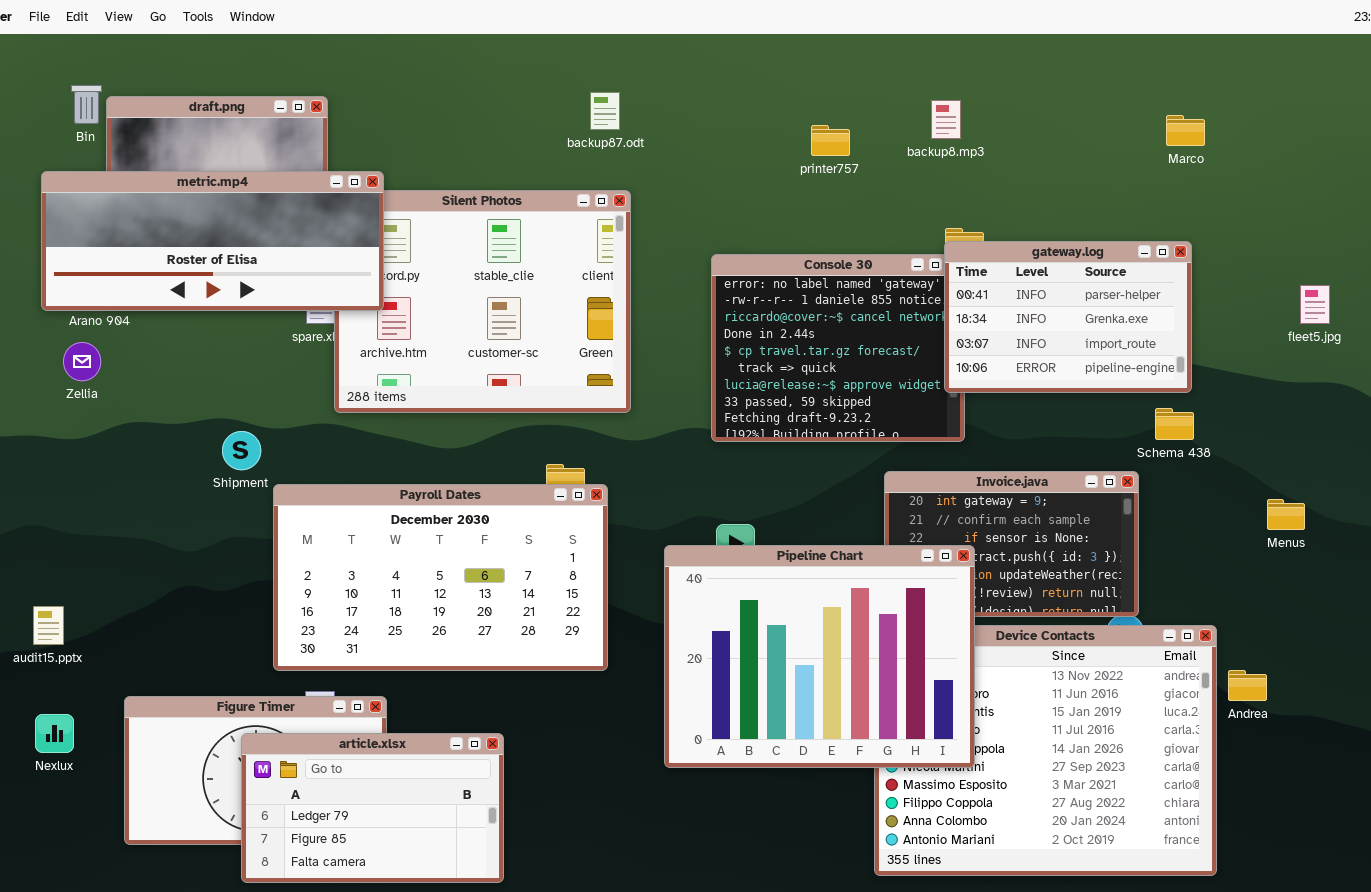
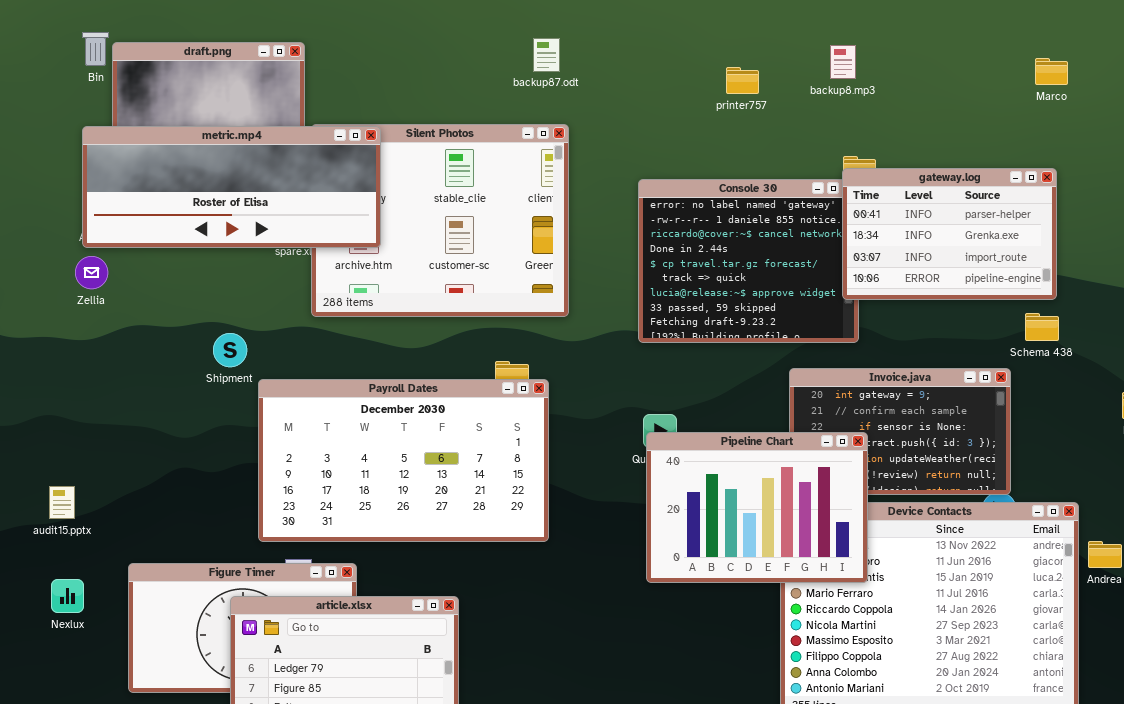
metric.mp4: [41,171,384,311] -> [82,126,381,248], moved
Pipeline Chart: [664,545,975,768] -> [646,432,868,583], resized

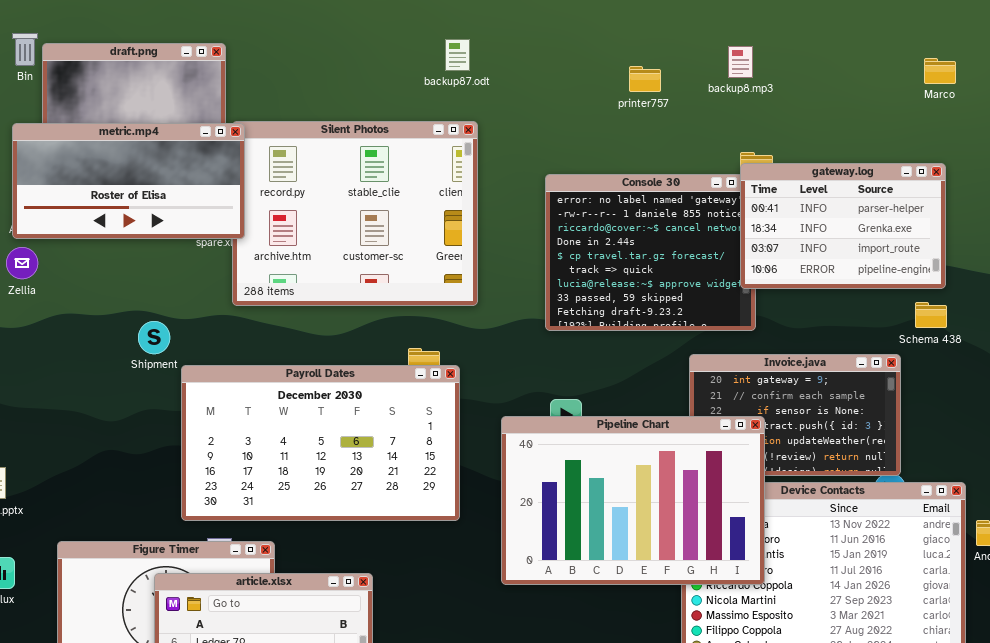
metric.mp4: [82,126,381,248] -> [12,123,245,239], resized
Pipeline Chart: [646,432,868,583] -> [501,416,765,585], resized

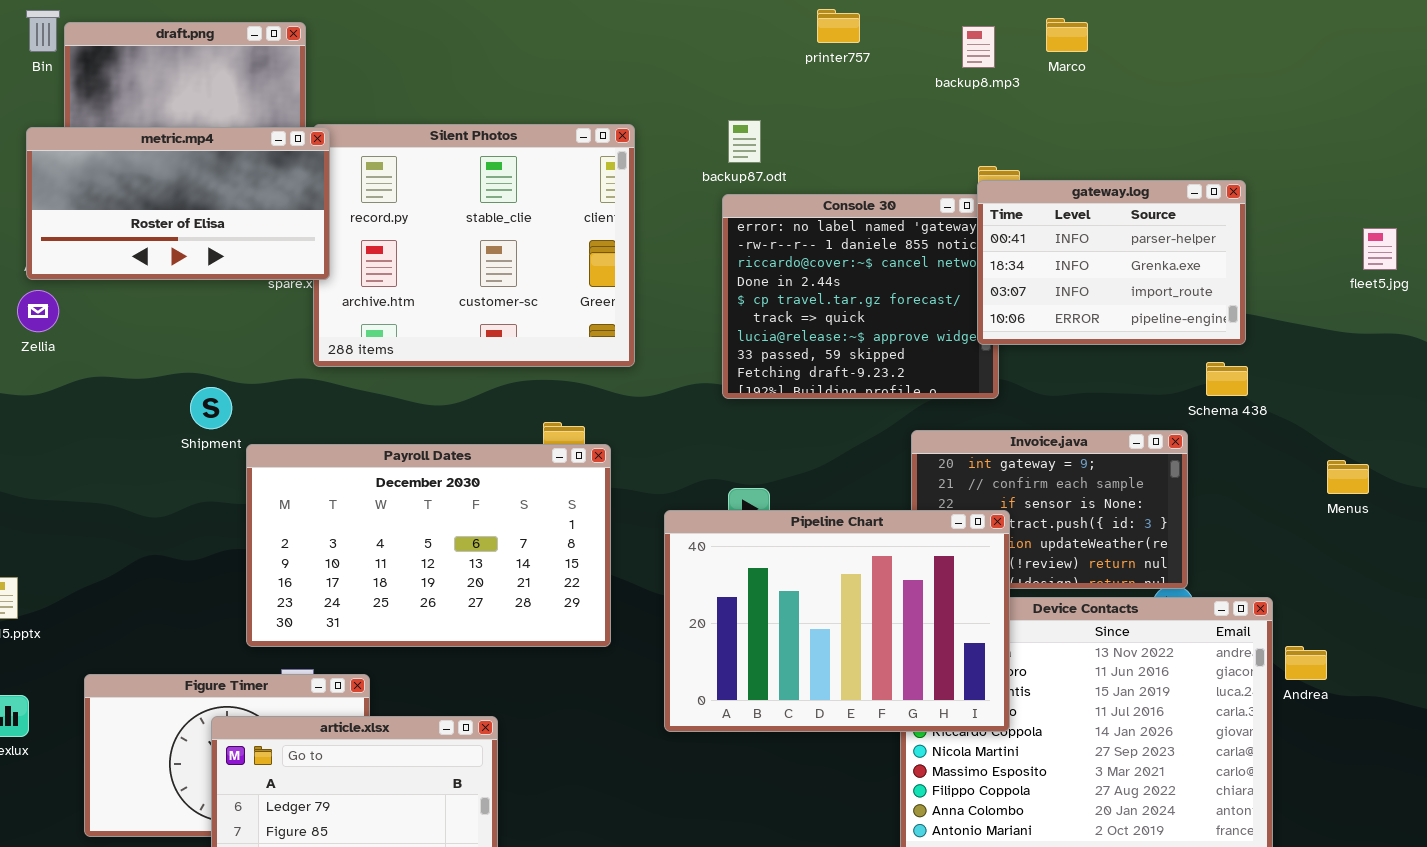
backup87.odt: [445,39,470,71] -> [728,120,761,163], moved
Marco: [924,58,956,84] -> [1046,18,1088,52], moved
printer757: [629,66,661,92] -> [817,9,860,43], moved

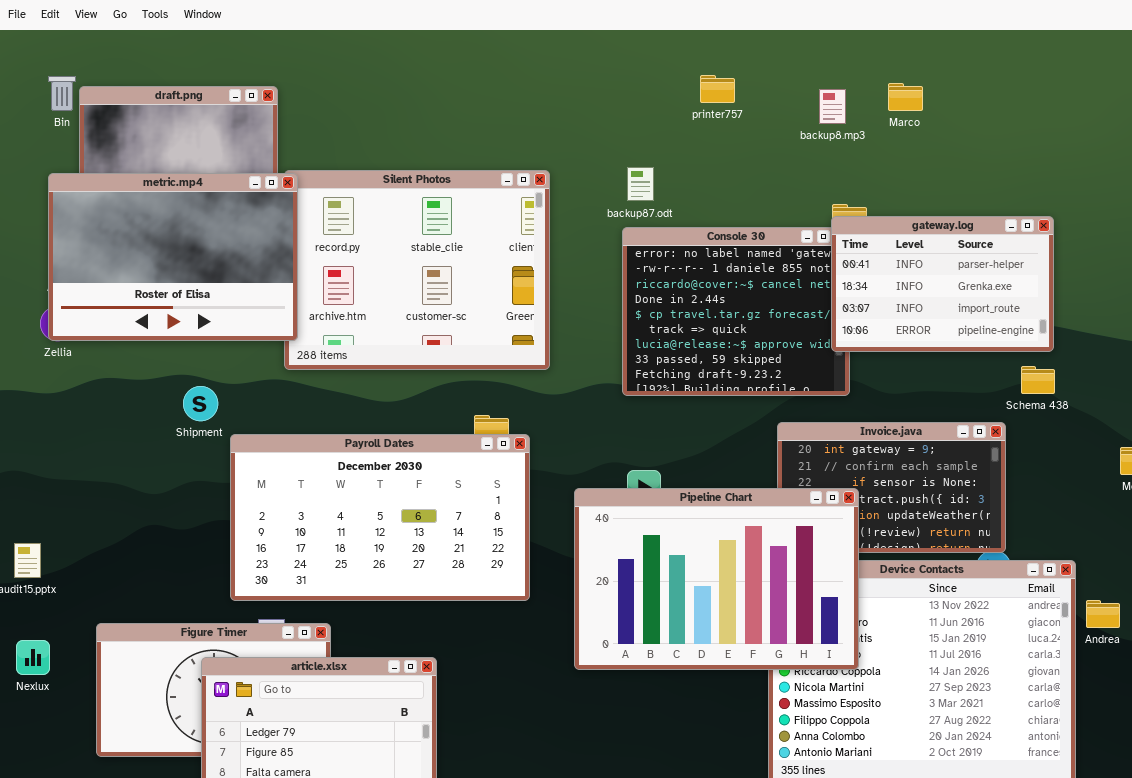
metric.mp4: [26,127,330,280] -> [48,173,298,341], resized

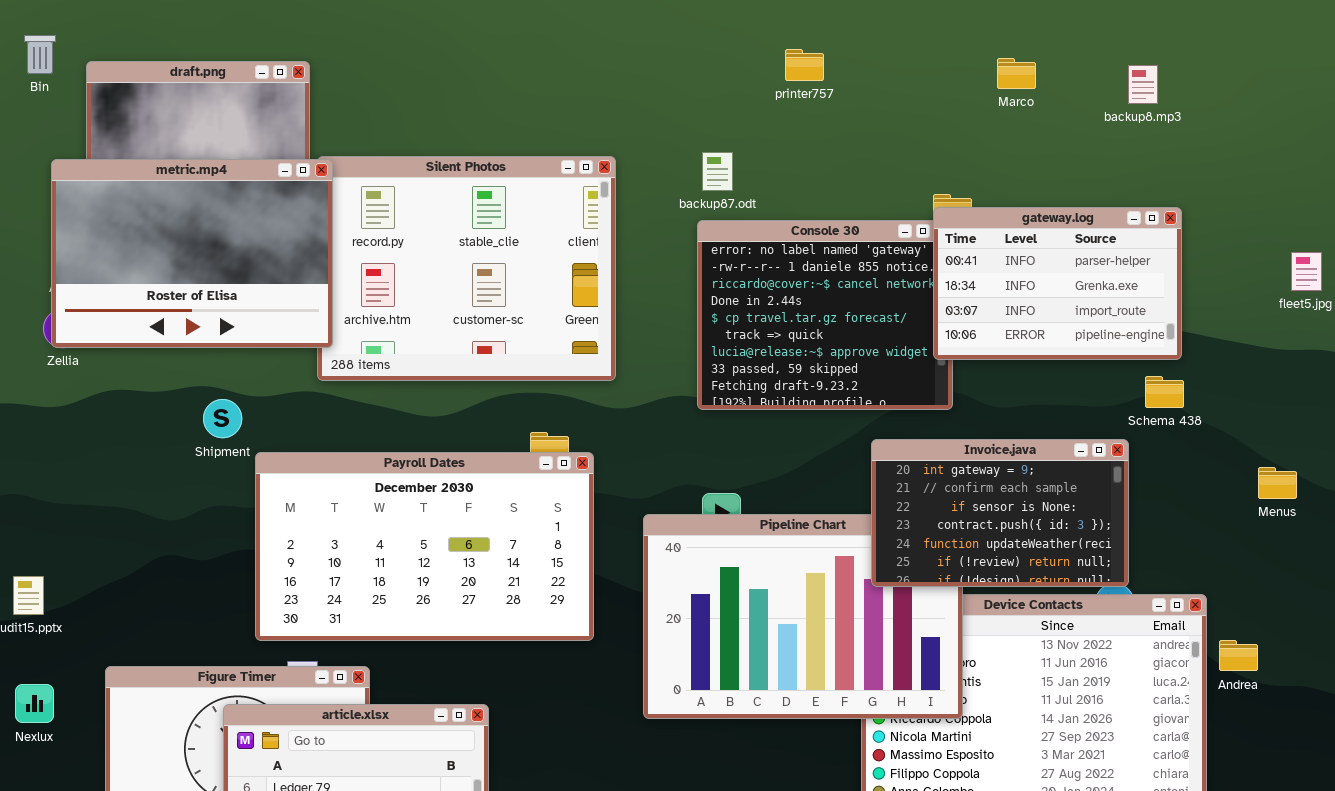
Bin: [48,76,76,111] -> [24,35,56,74], moved
backup8.mp3: [819,89,846,124] -> [1128,65,1158,104], moved
Invoice.java: [777,422,1006,553] -> [871,439,1129,587], raised

